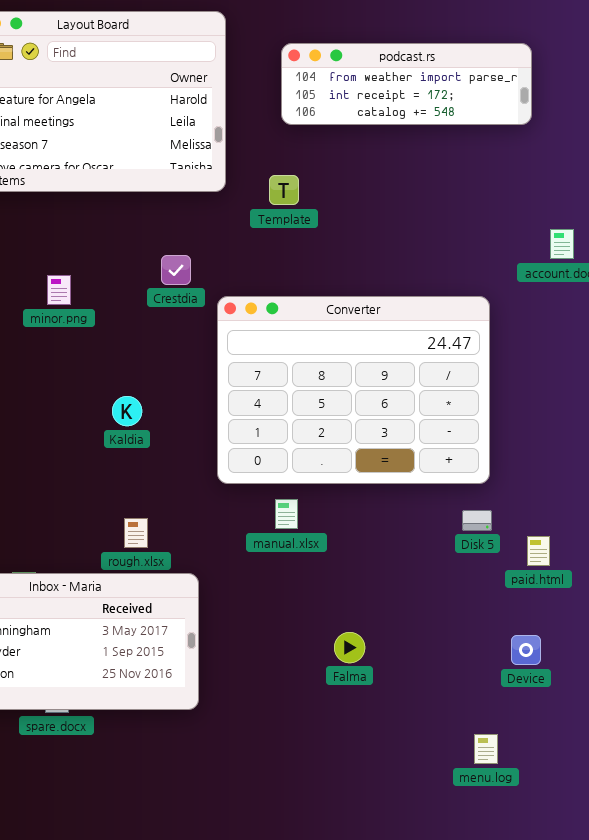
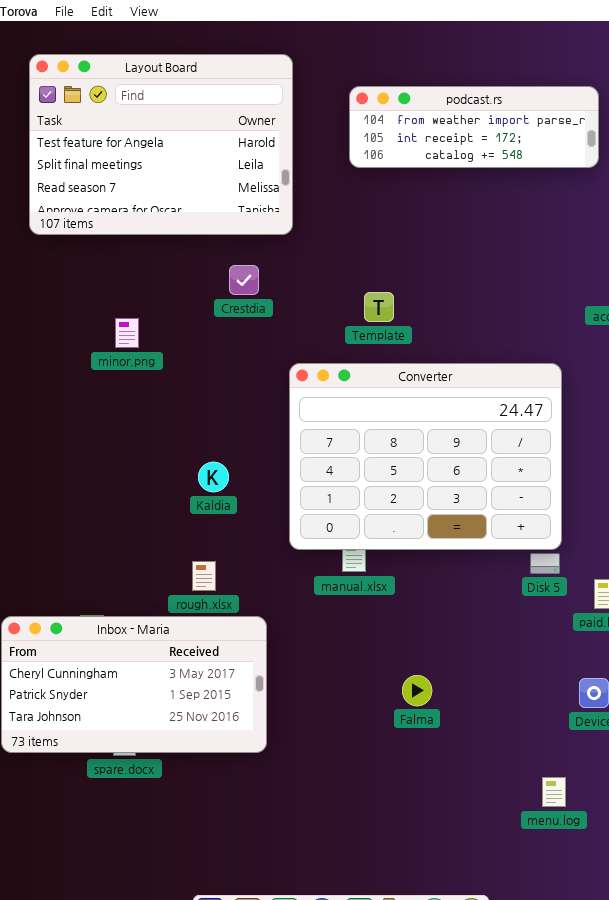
Template: [269,175,299,205] -> [364,292,394,322], moved
Crestdia: [161,255,191,285] -> [229,265,259,295], moved
Converter: [217,296,490,484] -> [289,363,562,550], moved
Kaldia: [112,396,142,426] -> [198,462,229,492], moved

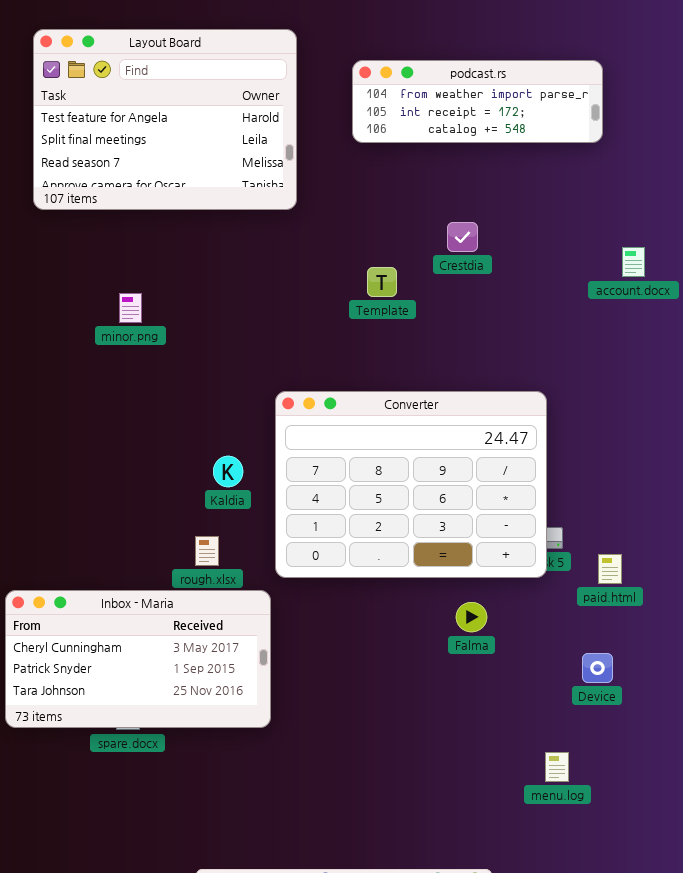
Crestdia: [229,265,259,295] -> [447,222,478,252], moved
Converter: [289,363,562,550] -> [275,391,547,578], moved
Kaldia: [198,462,229,492] -> [213,456,243,487], moved
Falma: [402,675,432,706] -> [456,602,487,632], moved

